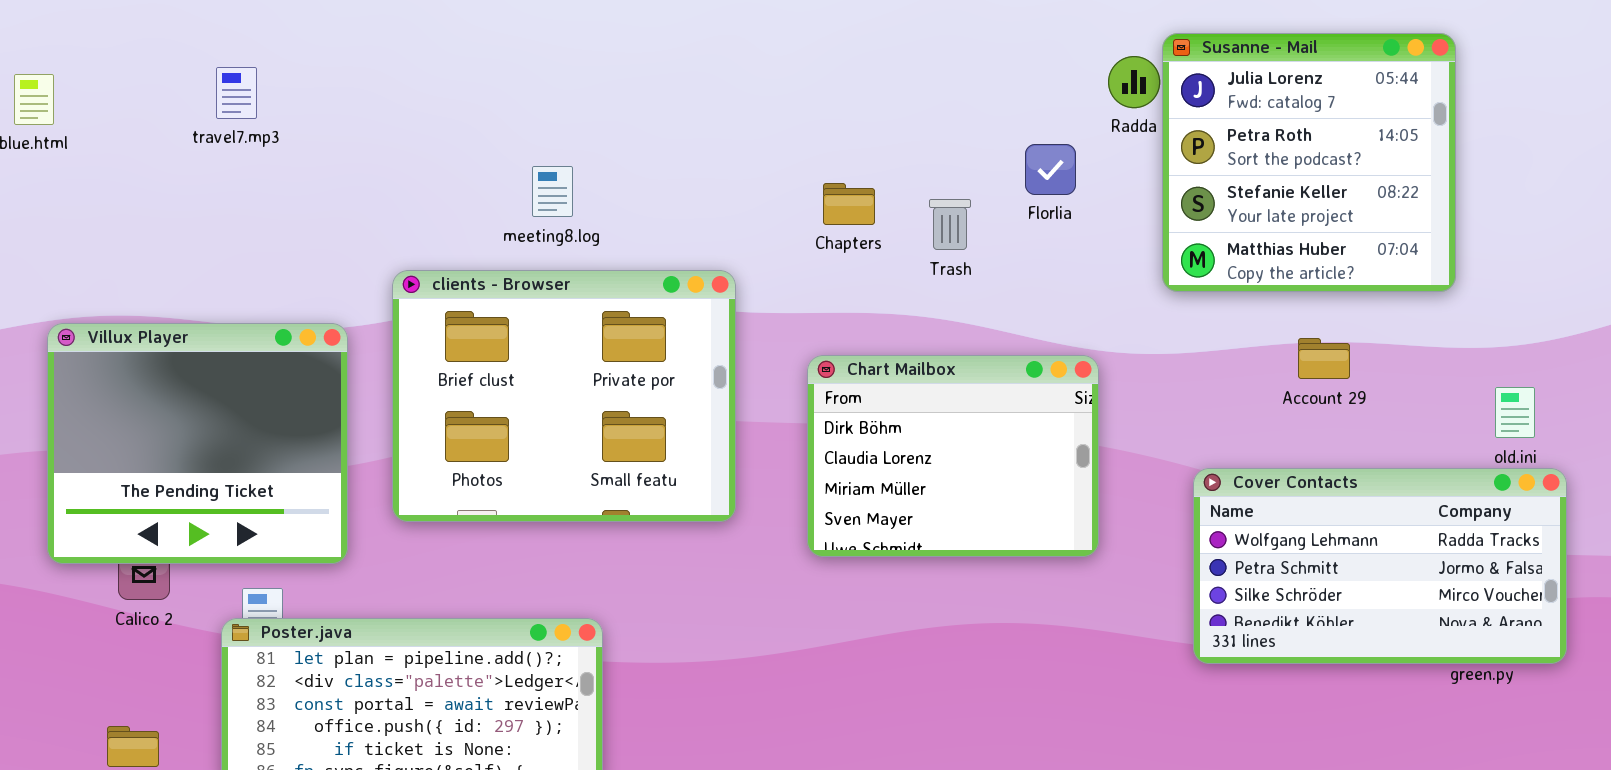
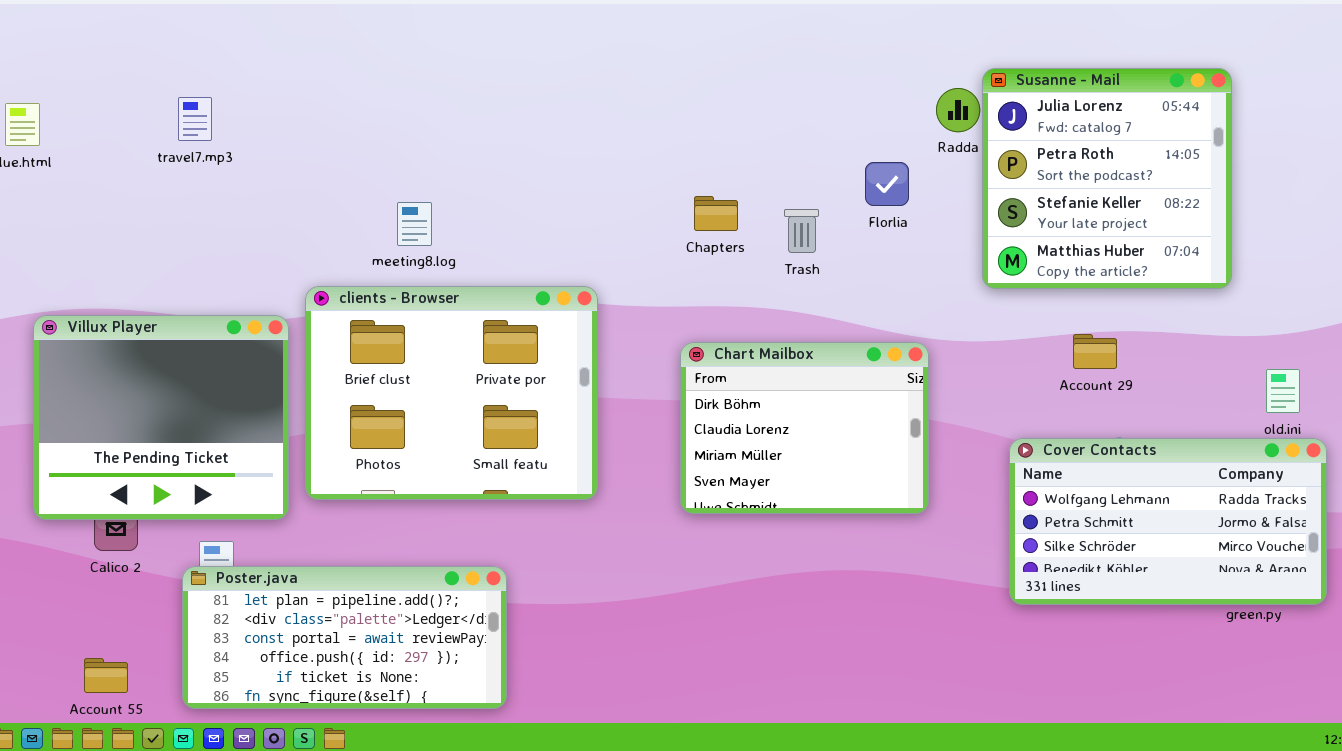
meeting8.log: [532,166,573,217] -> [397,202,432,246], moved
clients - Browser: [392,270,736,522] -> [305,286,598,500], moved
Account 29: [1298,338,1350,379] -> [1073,334,1117,369], moved

